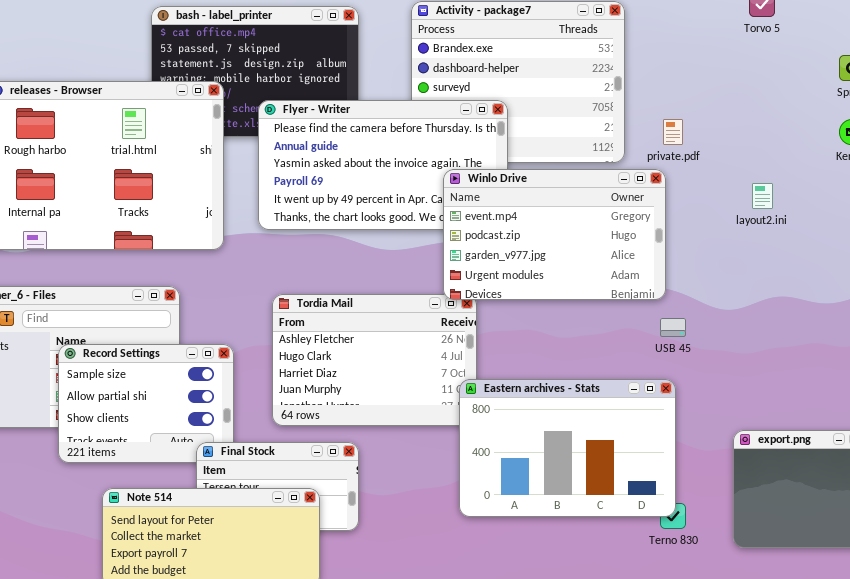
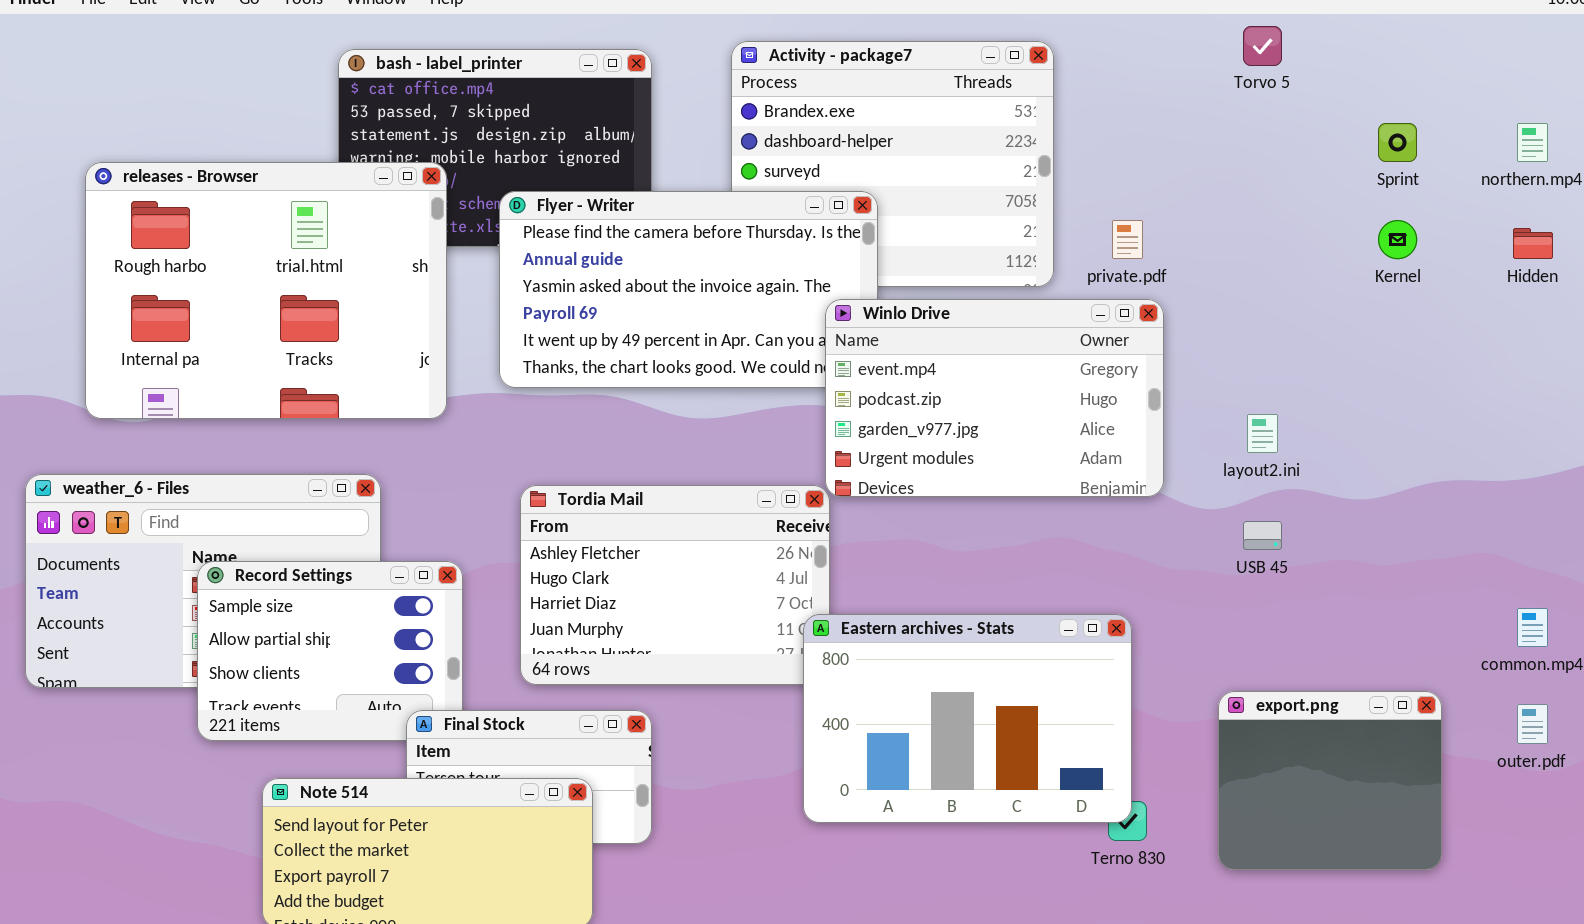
Winlo Drive: [443,169,666,300] -> [825,299,1164,497], moved
layout2.ini: [752,183,773,209] -> [1247,414,1278,453], moved
USB 45: [660,318,686,337] -> [1243,521,1282,550], moved

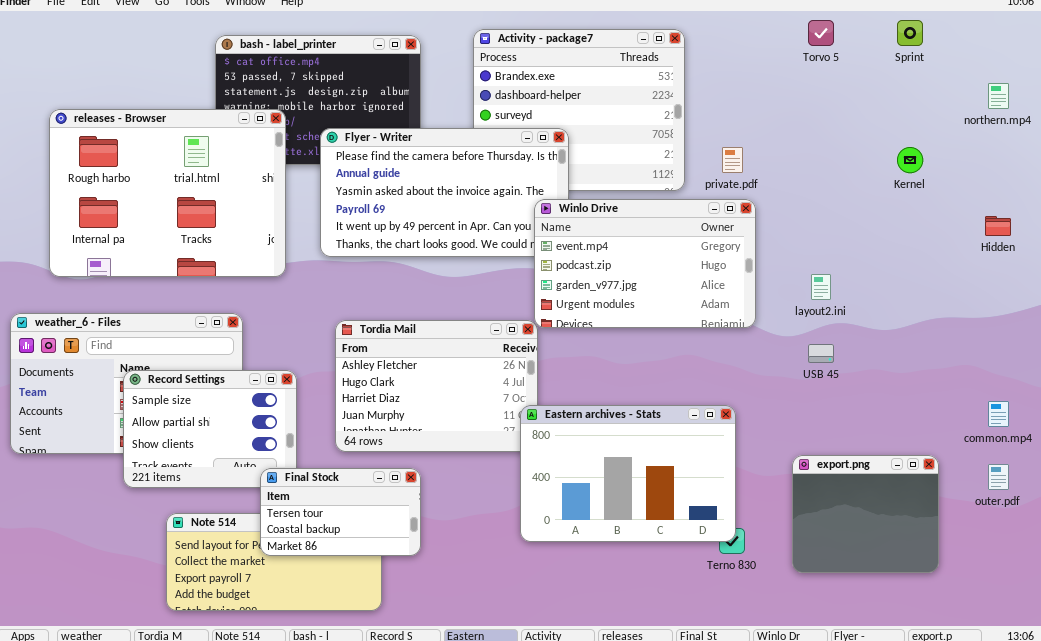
Sprint: [1378,123,1417,162] -> [897,20,923,46], moved
Hidden: [1513,228,1553,259] -> [985,216,1011,236], moved
Final Stock: [406,710,652,844] -> [260,468,421,556], raised

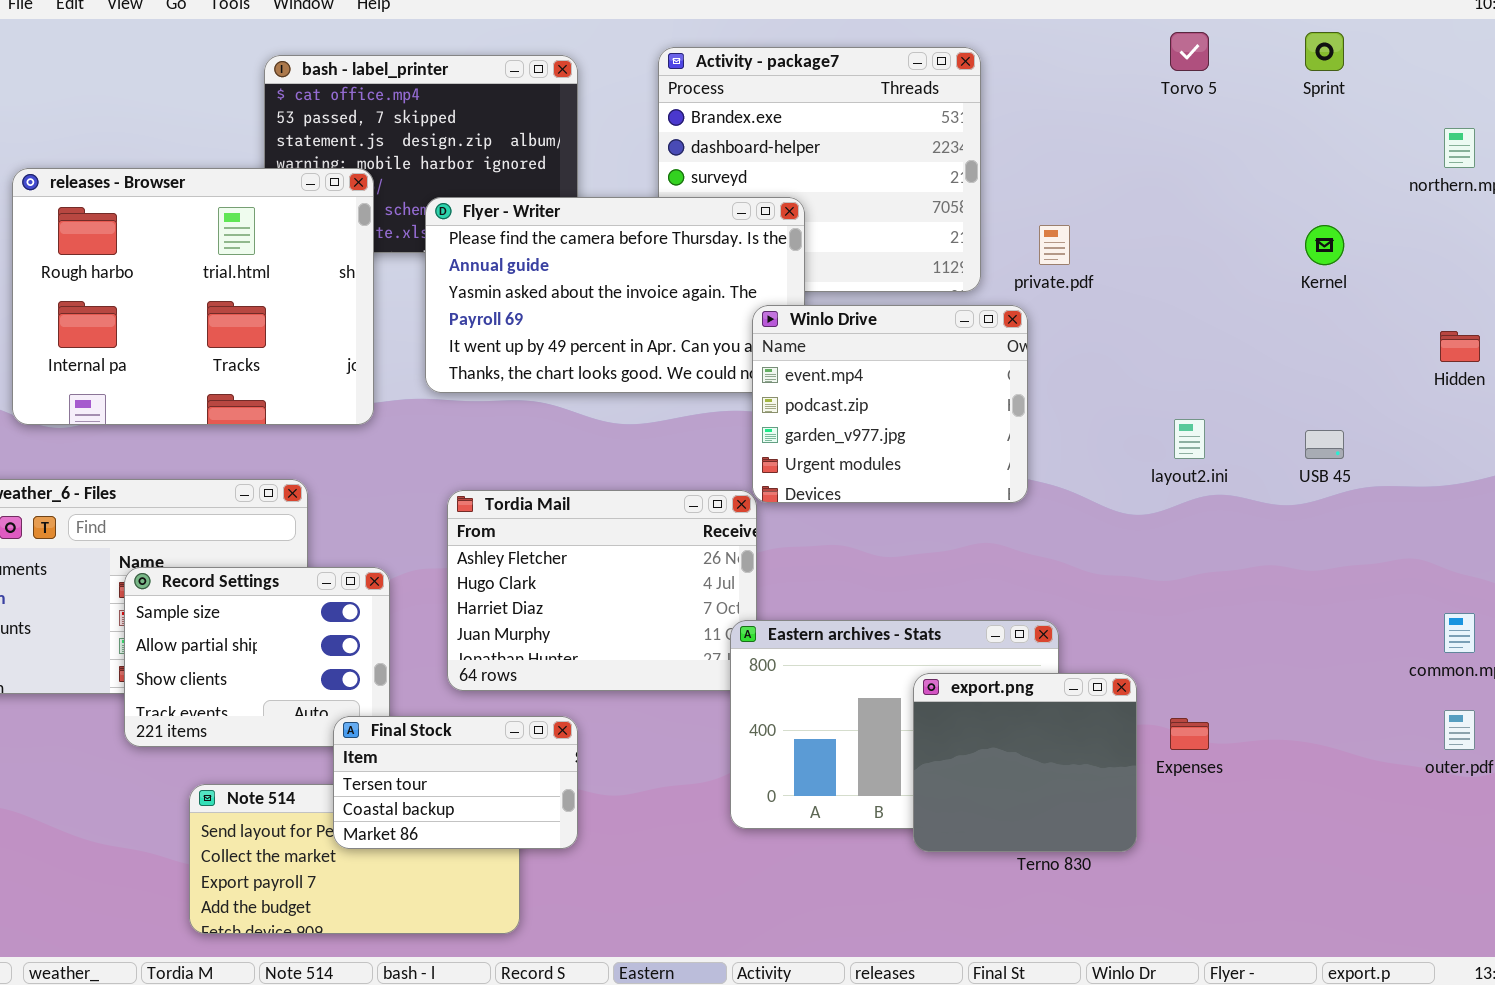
Winlo Drive: [534,199,756,328] -> [752,305,1028,503], resized
USB 45: [808,344,834,363] -> [1305,430,1344,459], moved
export.png: [792,455,939,573] -> [913,673,1137,852], moved

